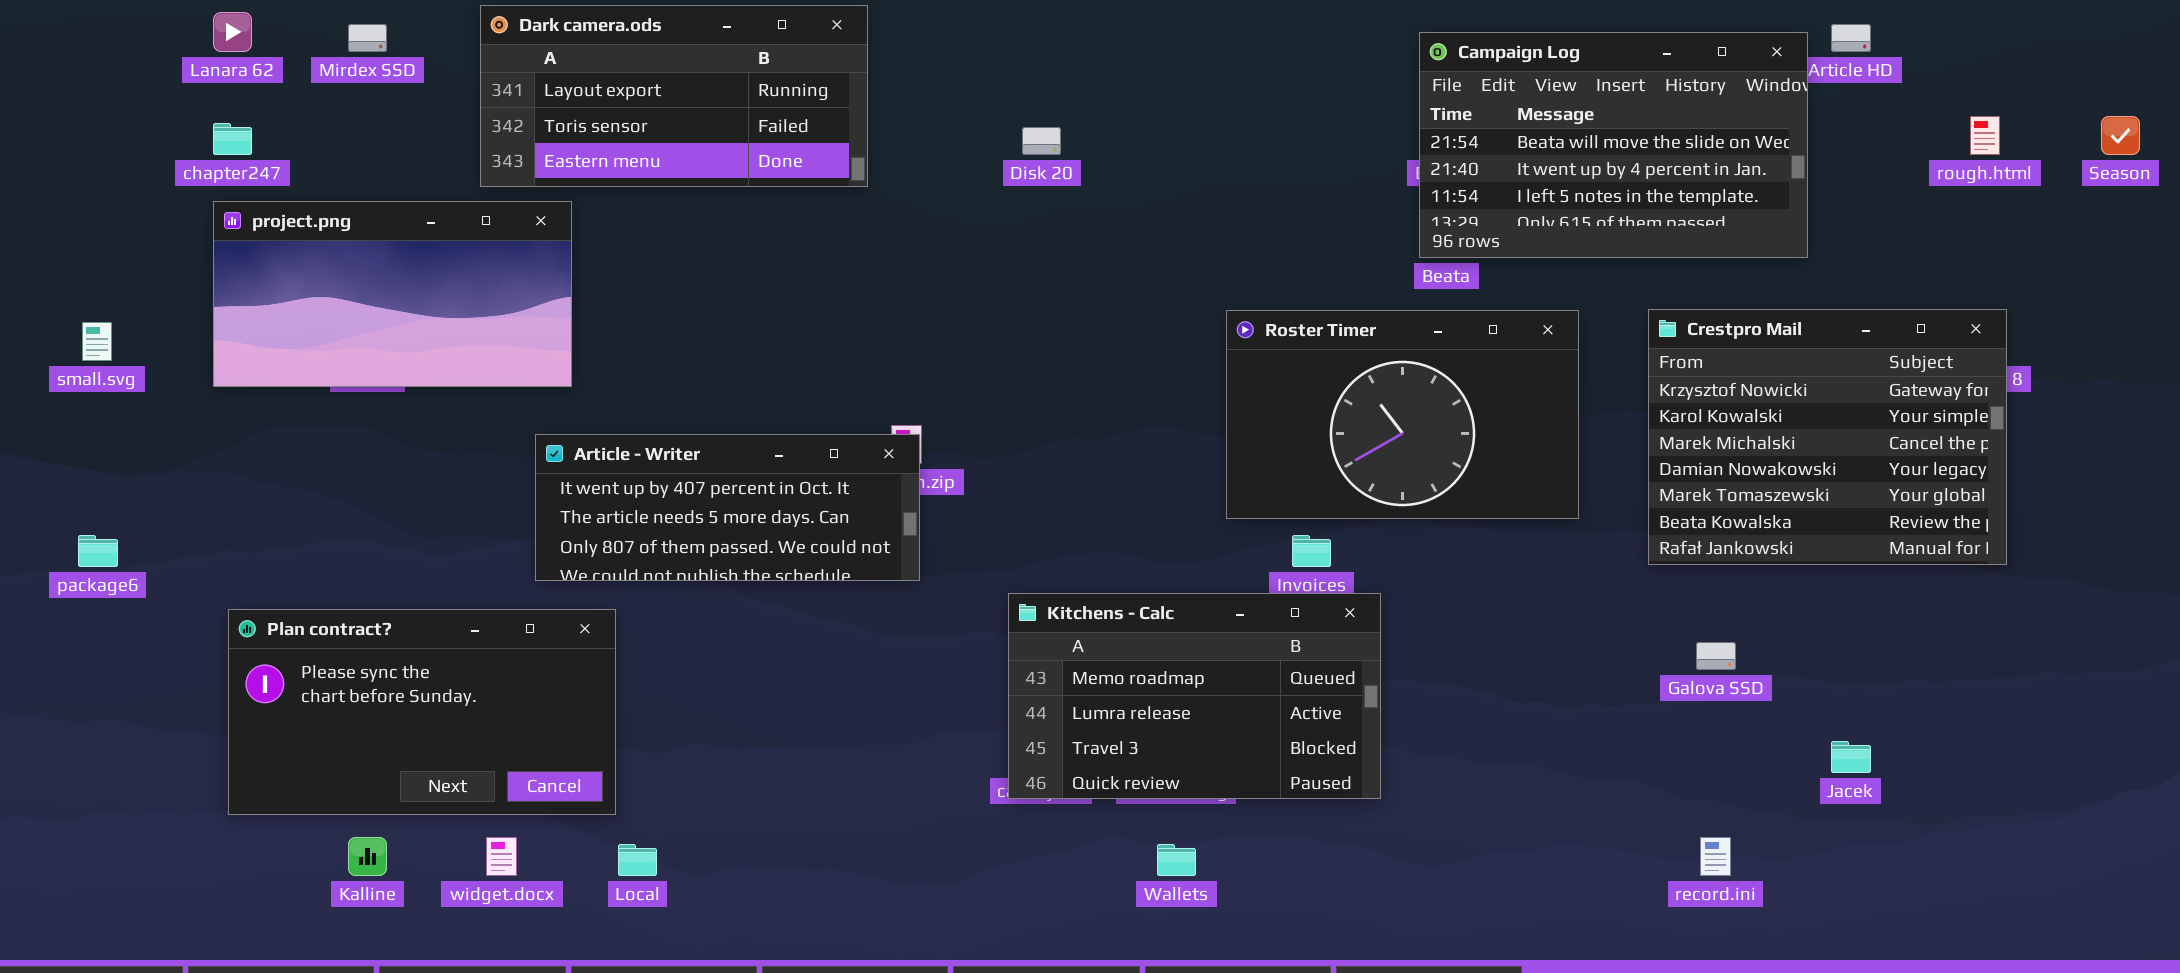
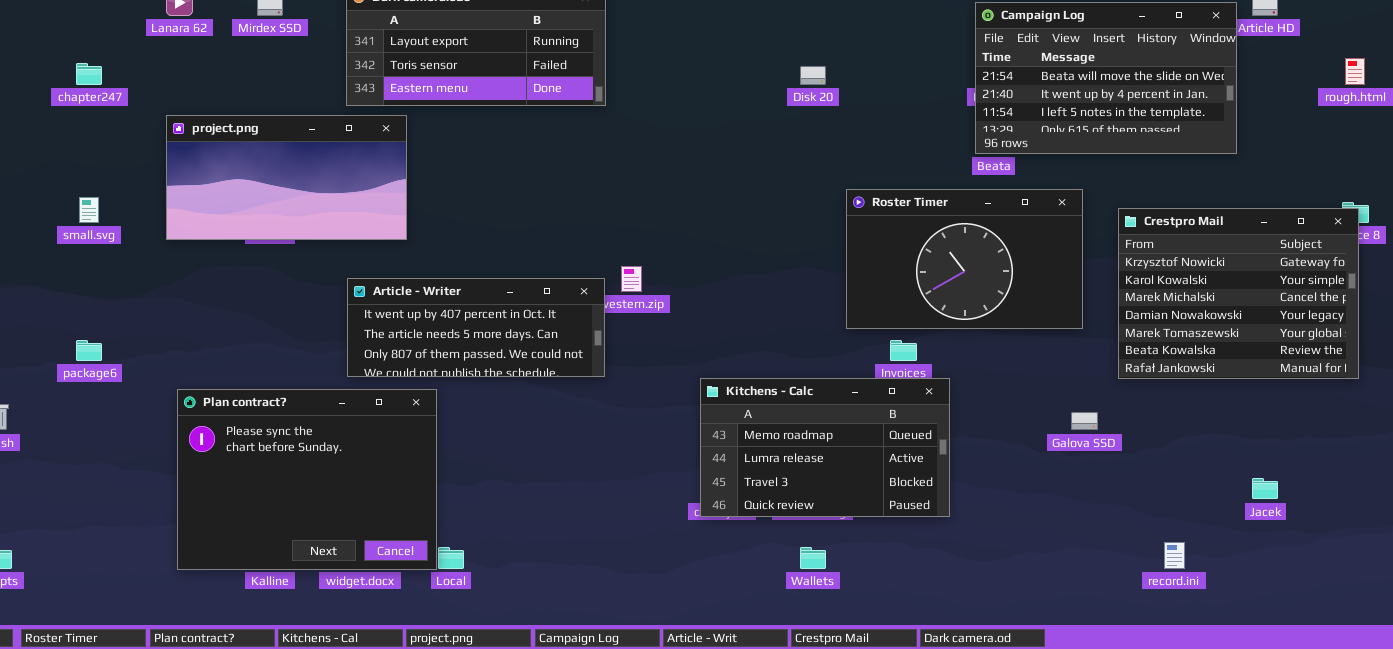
chapter247: [213,123,252,155] -> [76,63,102,85], moved
Disk 20: [1022,127,1061,155] -> [800,66,826,85], moved
Crestpro Mail: [1648,309,2007,565] -> [1118,208,1359,379], moved
Article - Writer: [535,434,920,581] -> [347,278,605,377], moved
Plan contract?: [228,609,616,815] -> [177,389,437,570], resized
Galova SSD: [1696,642,1736,670] -> [1071,412,1098,430], moved

